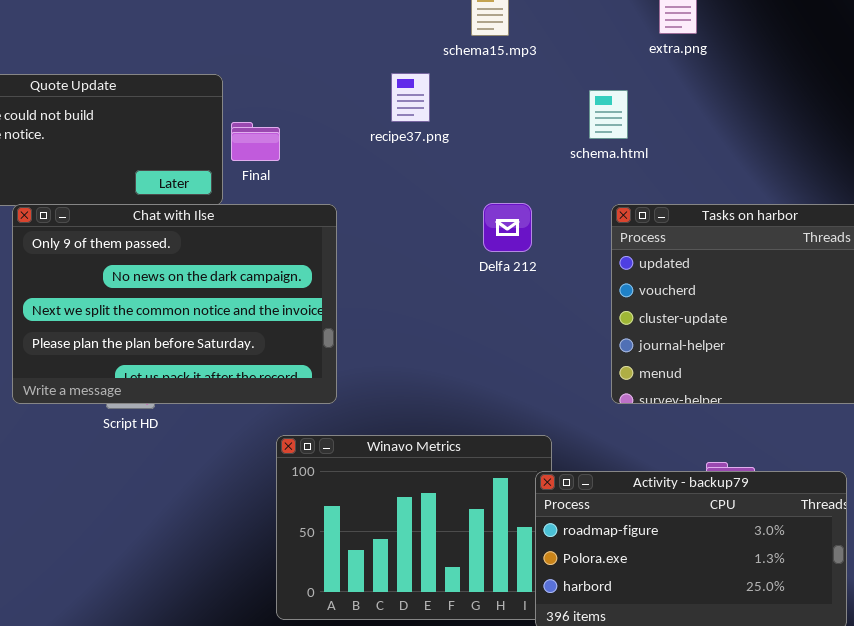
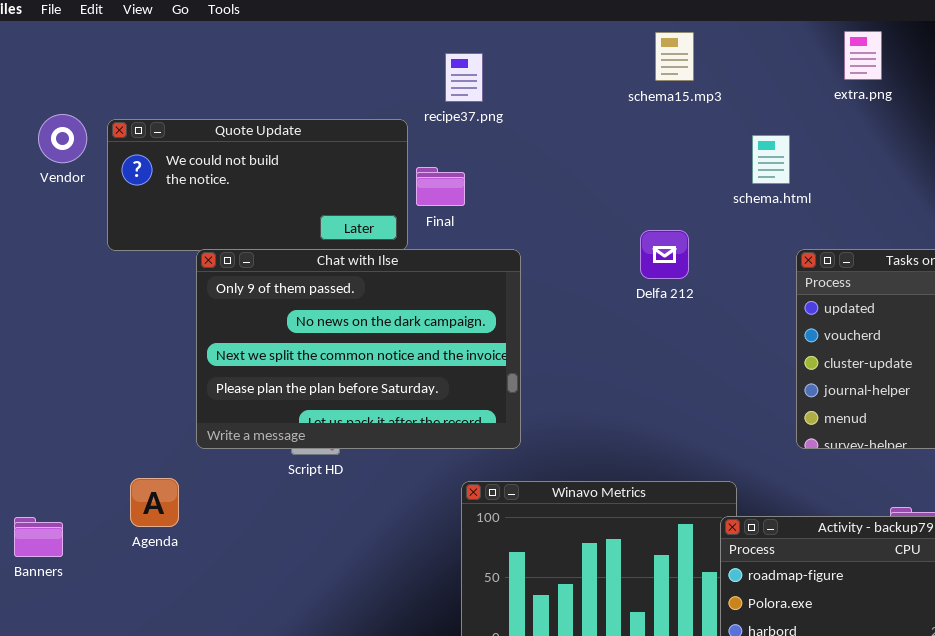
recipe37.png: [391,73,430,122] -> [445,53,483,102], moved
schema.html: [589,90,628,139] -> [752,135,790,184], moved
Delfa 212: [483,203,532,252] -> [640,230,689,279], moved

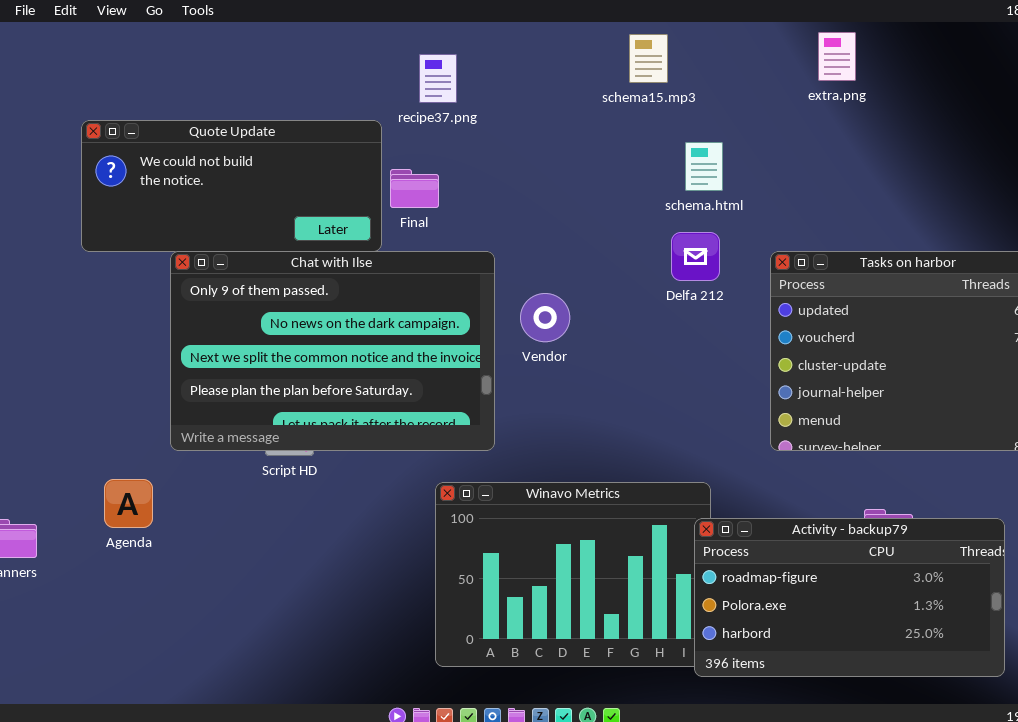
Vendor: [38,114,87,163] -> [520,293,570,342], moved
schema.html: [752,135,790,184] -> [685,142,723,191], moved
Delfa 212: [640,230,689,279] -> [671,232,720,281], moved

